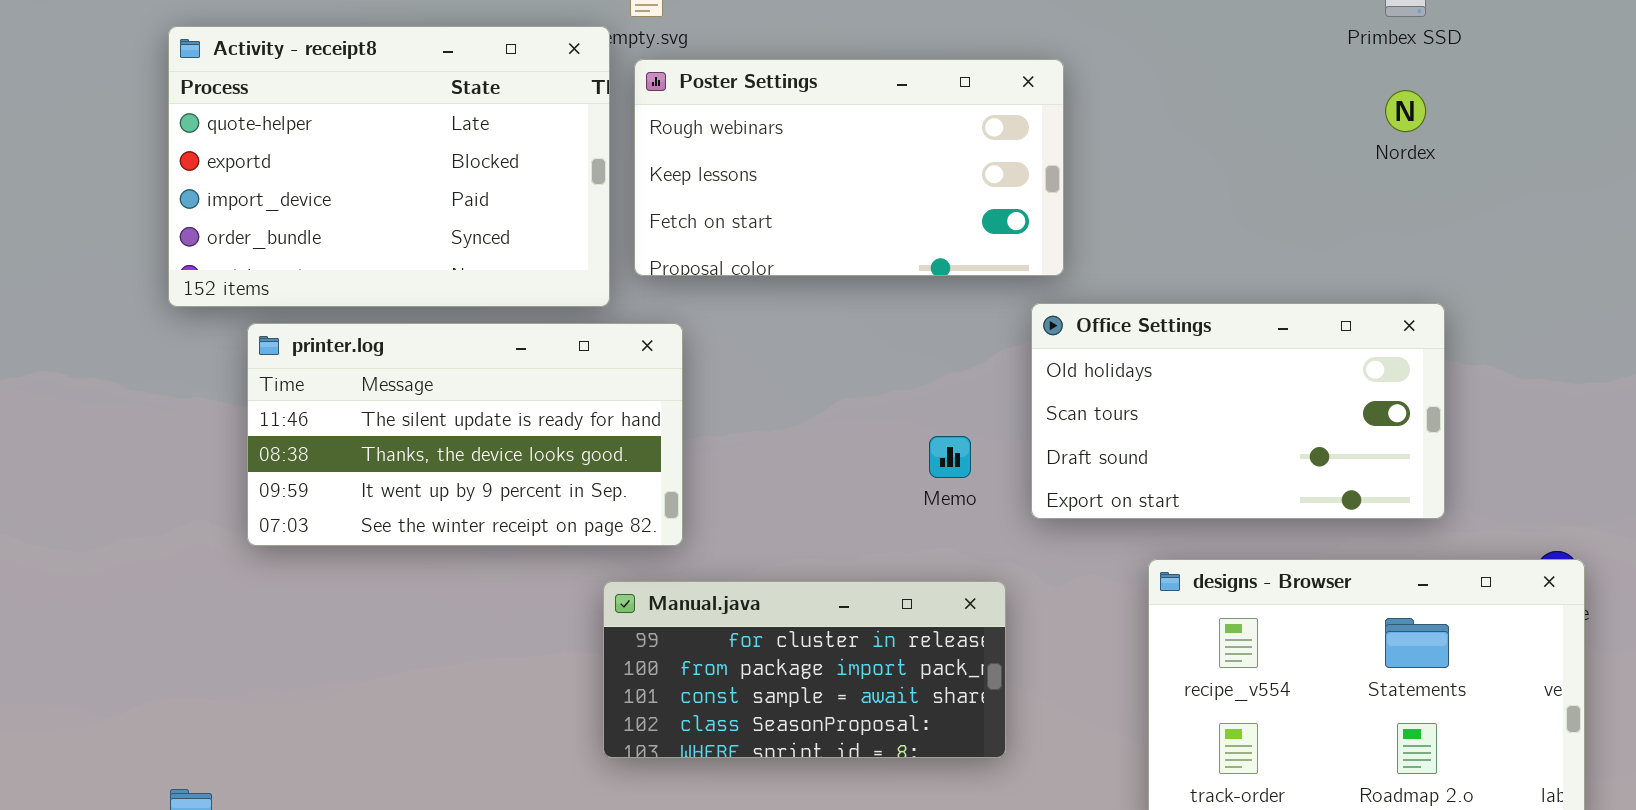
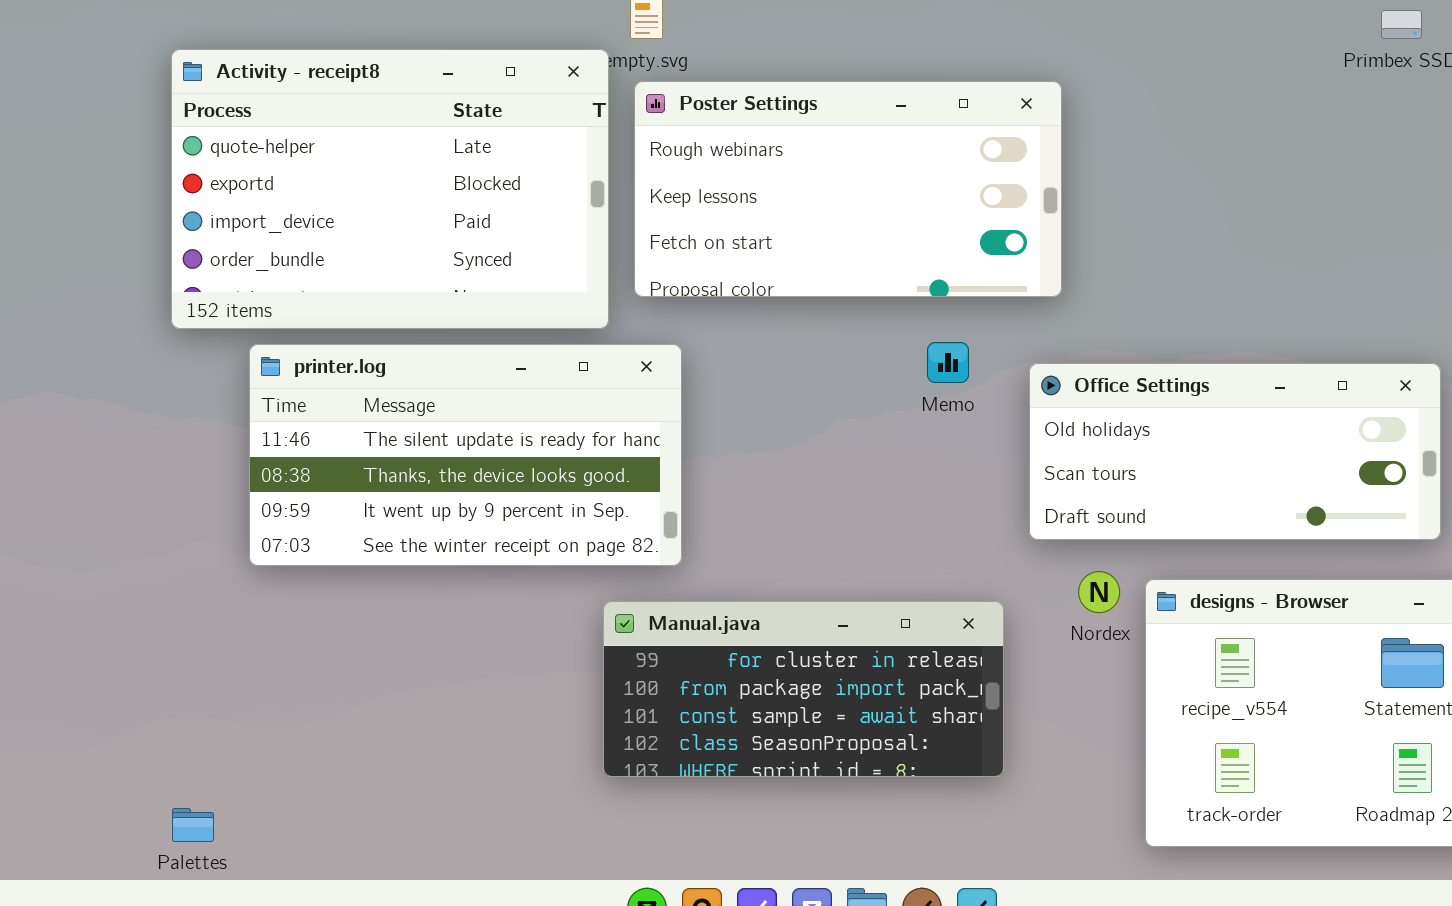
Nordex: [1385,90,1426,132] -> [1078,571,1120,613], moved
Office Settings: [1031,303,1445,519] -> [1029,363,1441,540], resized
Memo: [929,436,971,478] -> [927,342,969,383], moved

